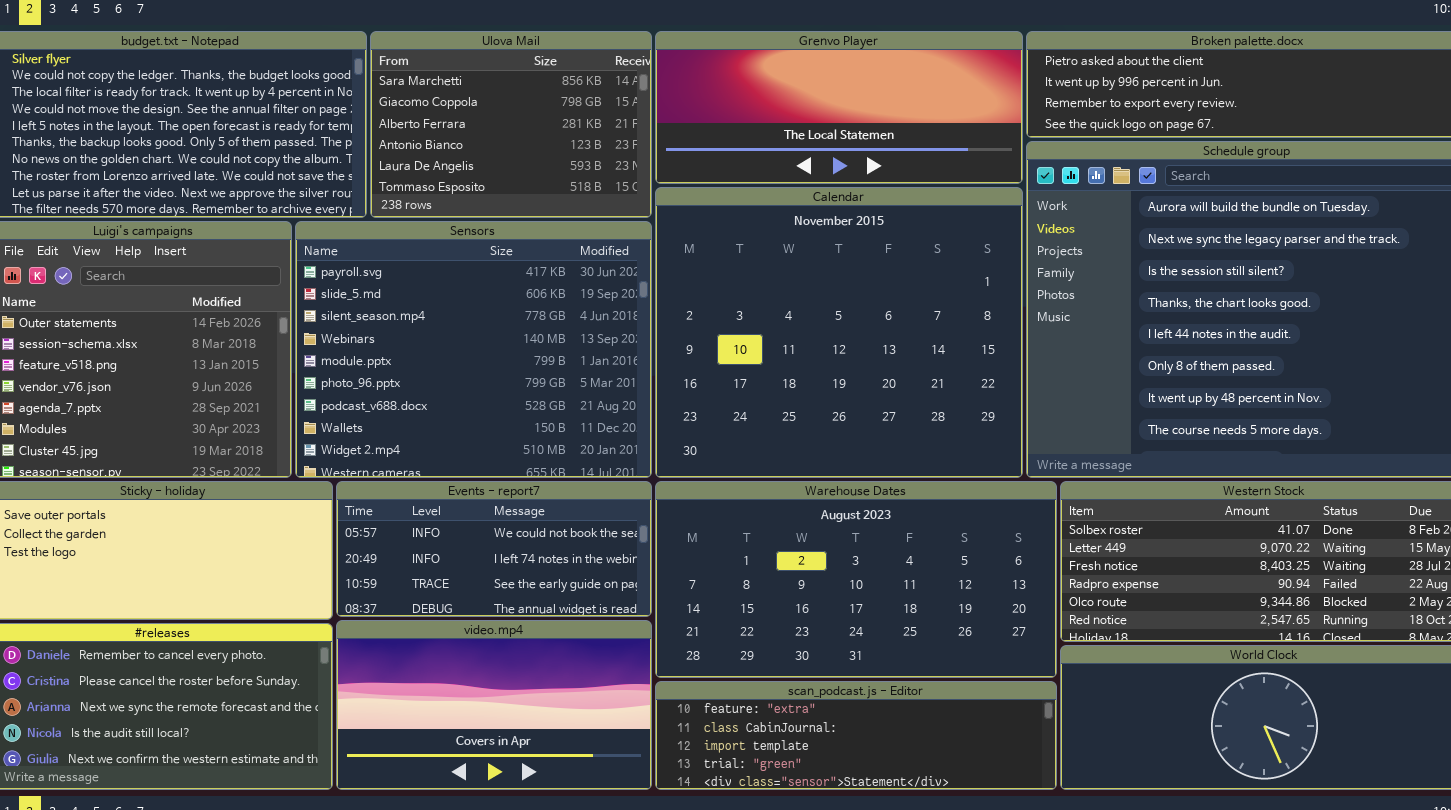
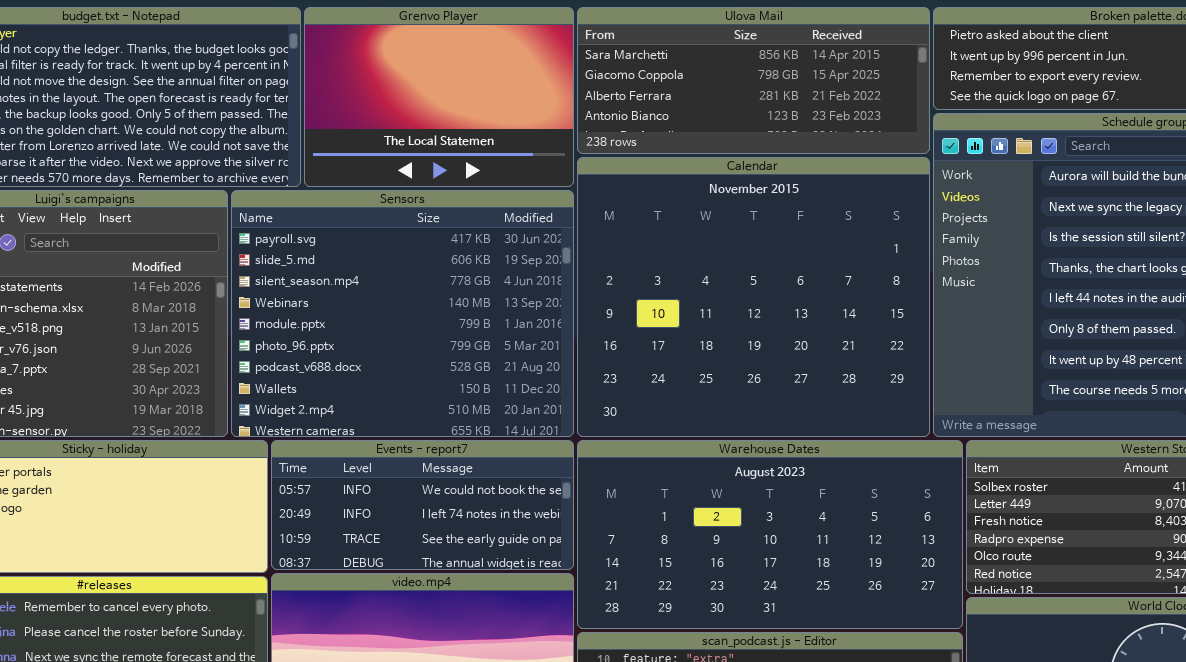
Ulova Mail: [370,31,652,218] -> [577,7,930,154], moved, resized
Grenvo Player: [655,31,1023,184] -> [304,7,574,187], moved, resized

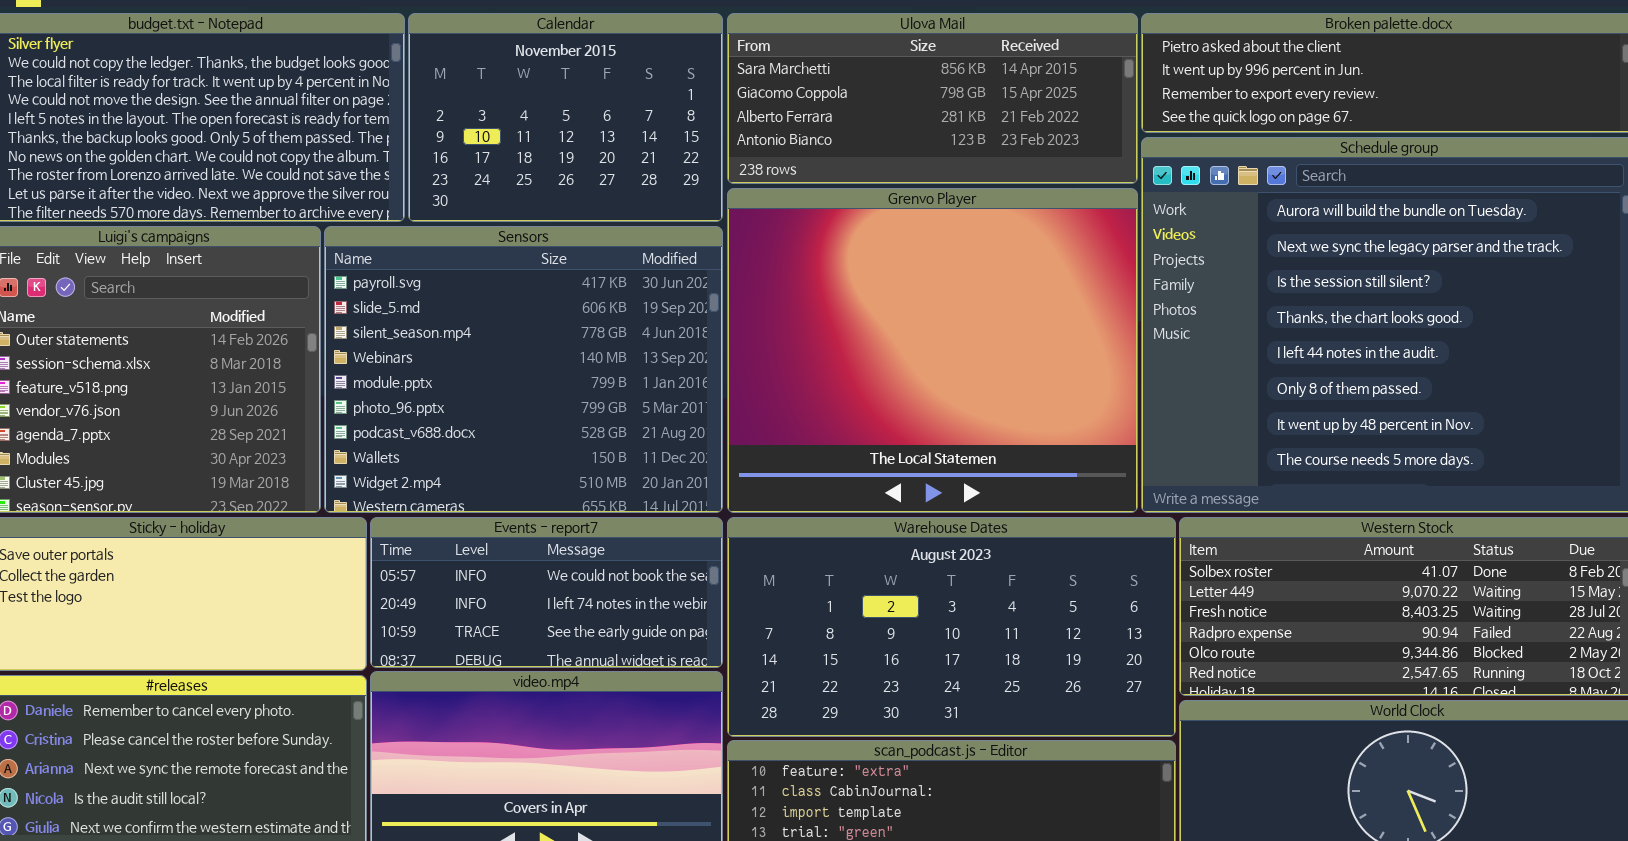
Grenvo Player: [304,7,574,187] -> [727,188,1138,513], moved, resized
Calendar: [577,157,930,437] -> [408,13,723,222], moved, resized

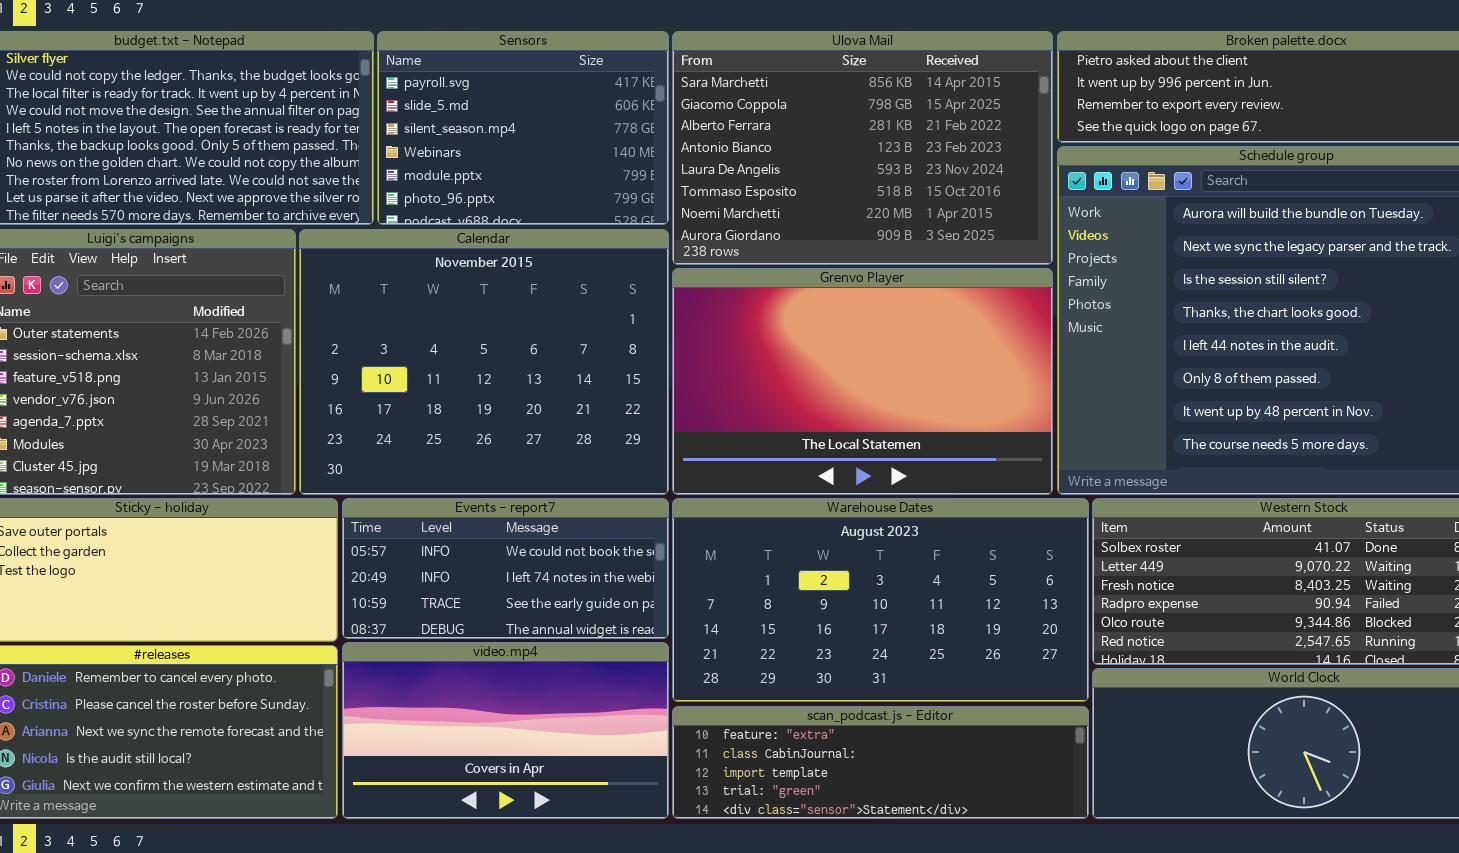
Calendar: [408,13,723,222] -> [299,229,669,495], moved, resized
Ulova Mail: [727,13,1138,184] -> [672,31,1053,265], resized
Grenvo Player: [727,188,1138,513] -> [672,268,1053,495], resized
Sensors: [324,226,723,513] -> [377,31,669,225], moved, resized

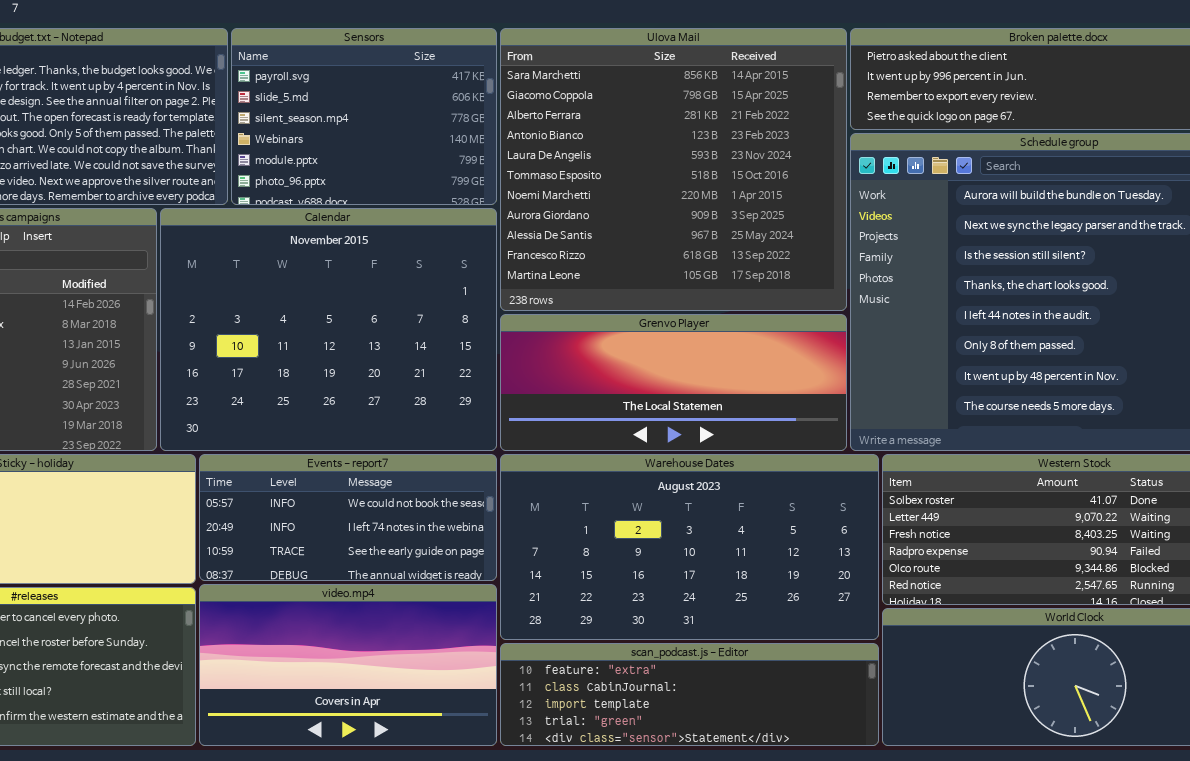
Ulova Mail: [672,31,1053,265] -> [500,28,847,311], resized
Grenvo Player: [672,268,1053,495] -> [500,314,847,451], resized

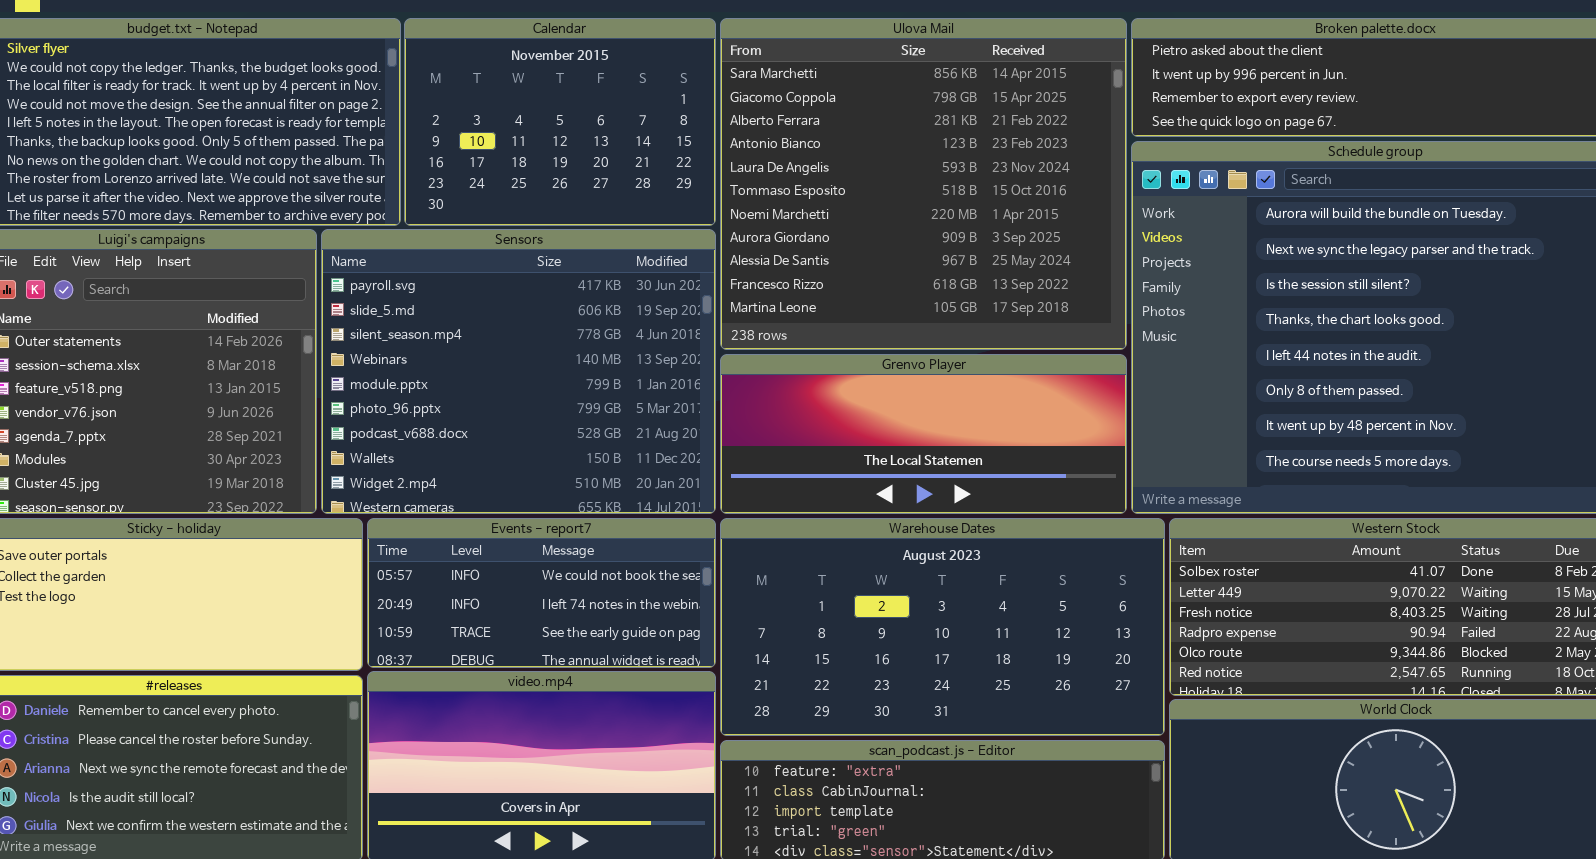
Sensors: [231,28,497,205] -> [321,229,716,514], moved, resized
Calendar: [160,208,497,451] -> [404,18,716,226], moved, resized

